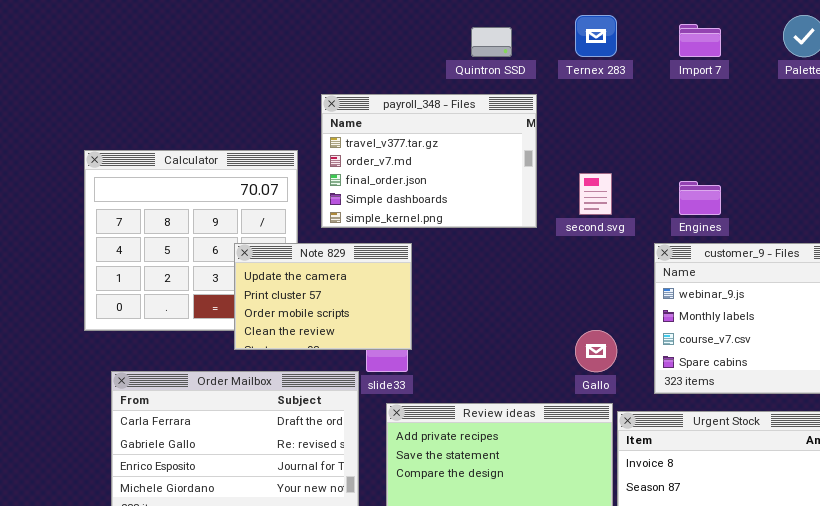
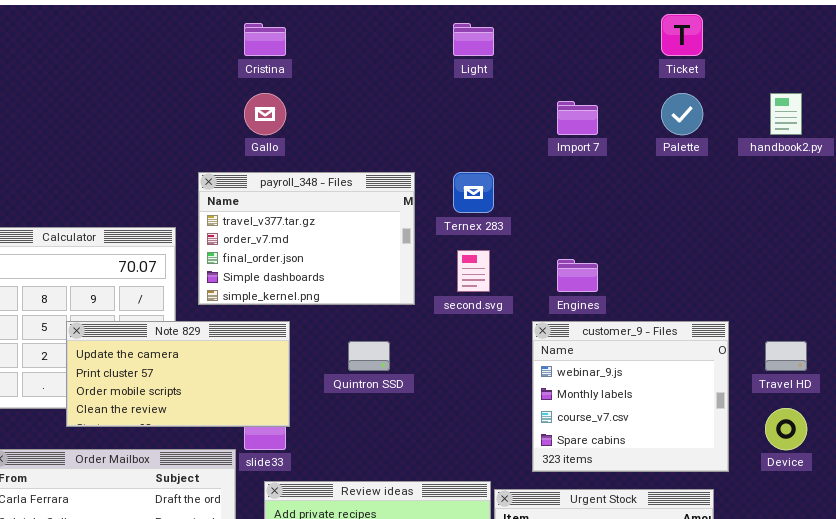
Ternex 283: [575,15,617,57] -> [453,172,494,213], moved
Quintron SSD: [471,27,512,57] -> [348,341,390,371], moved
Note 829: [234,243,412,350] -> [66,321,290,427], resized
Gallo: [575,330,617,372] -> [244,93,286,135], moved

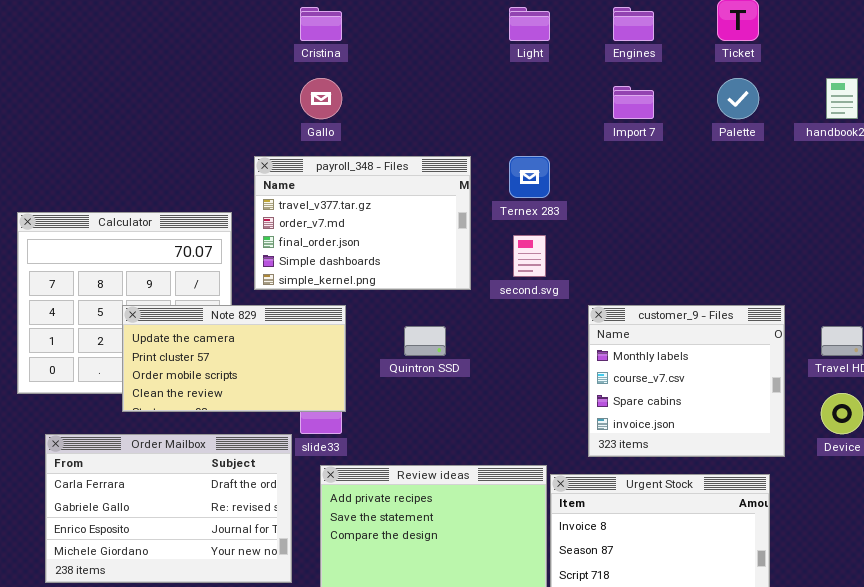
Engines: [557,259,598,292] -> [613,7,654,41], moved
customer_9 - Files: [532,321,729,472] -> [588,305,785,457], scrolled down 1 row

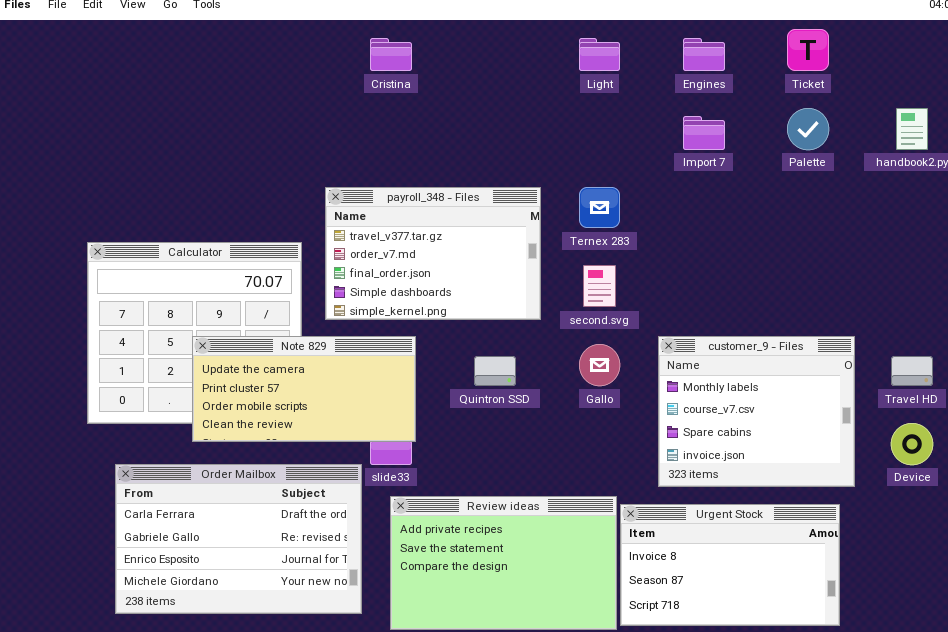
Gallo: [300,78,342,119] -> [579,344,620,386], moved

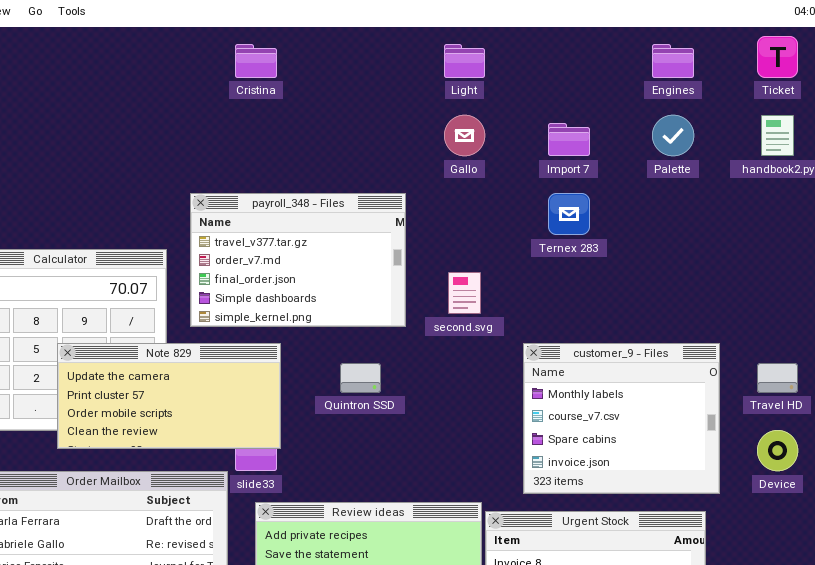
Ticket: [787,29,829,71] -> [757,36,798,78], moved
Engines: [683,38,725,71] -> [652,44,694,78], moved
Ternex 283: [579,187,620,228] -> [548,193,590,235], moved
Gallo: [579,344,620,386] -> [444,115,485,156], moved

